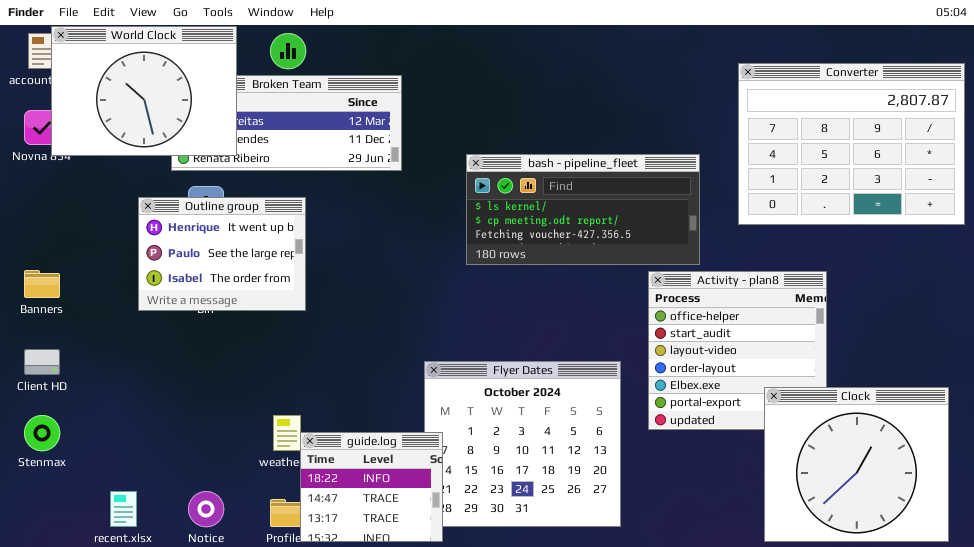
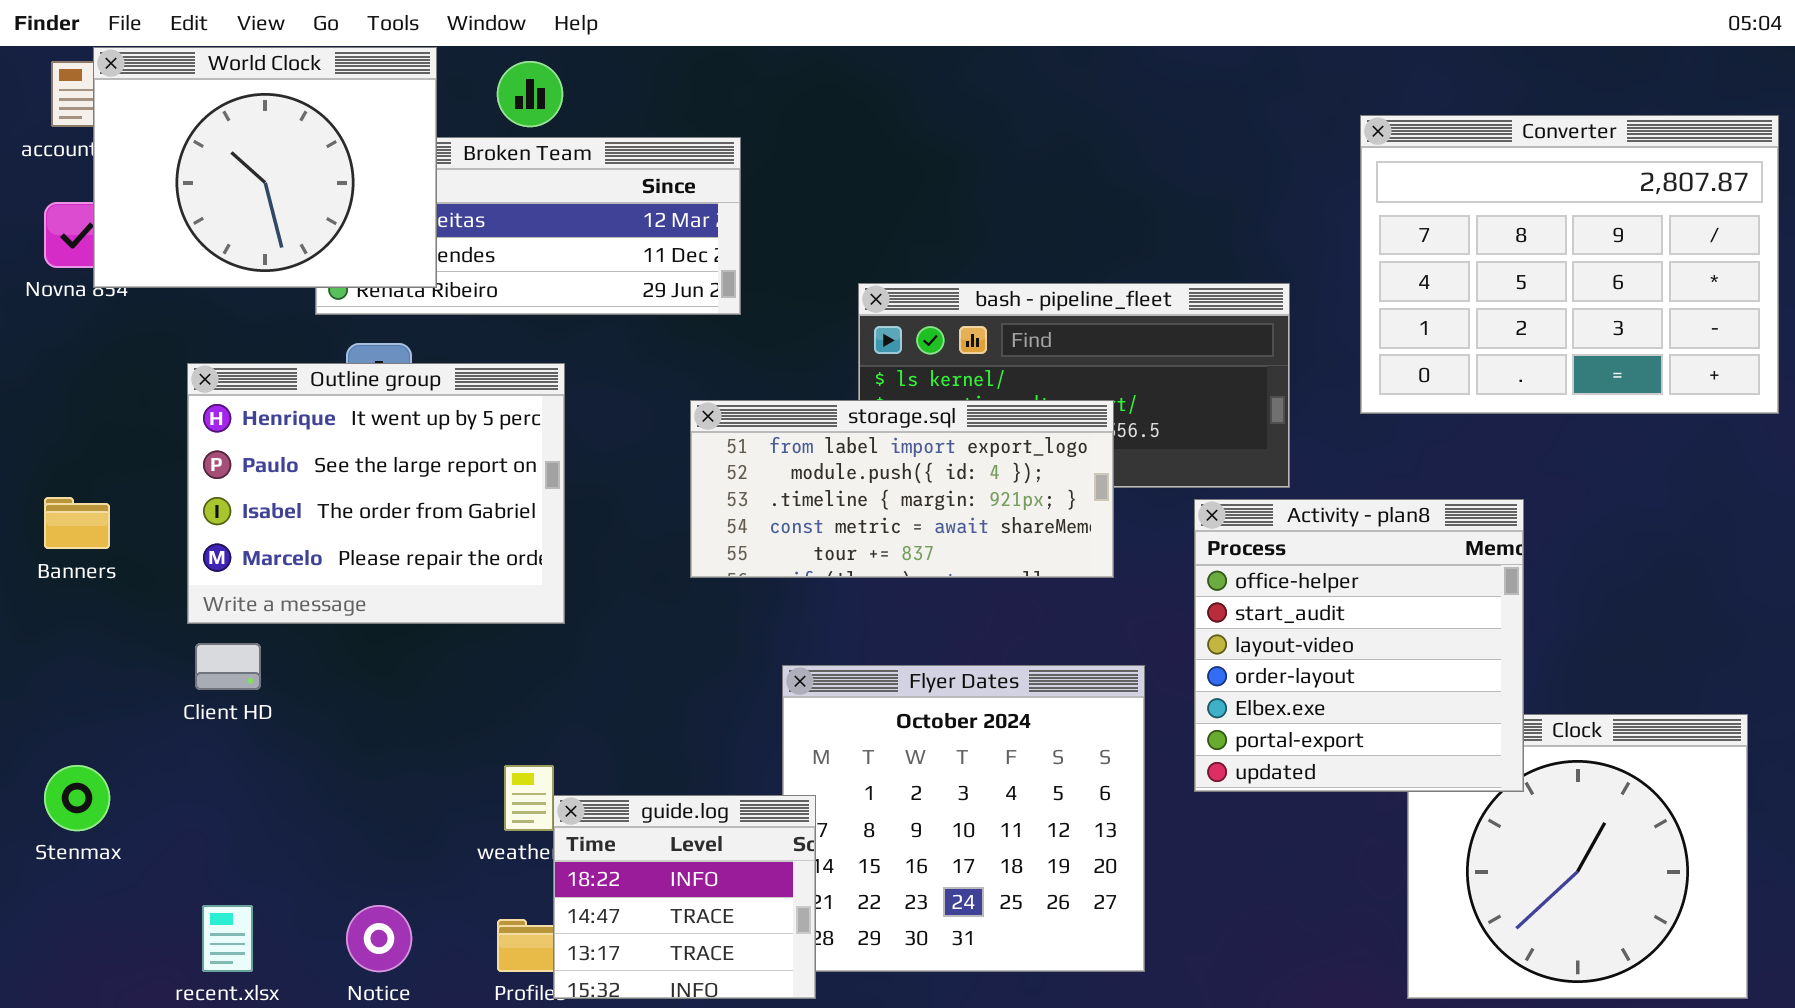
Outline group: [138,197,306,311] -> [187,363,565,624], resized
storage.sql: none -> [690,400,1114,578], opened
Activity - plan8: [648,271,827,430] -> [1194,499,1524,792], raised
Client HD: [24,349,60,375] -> [195,643,261,690], moved

